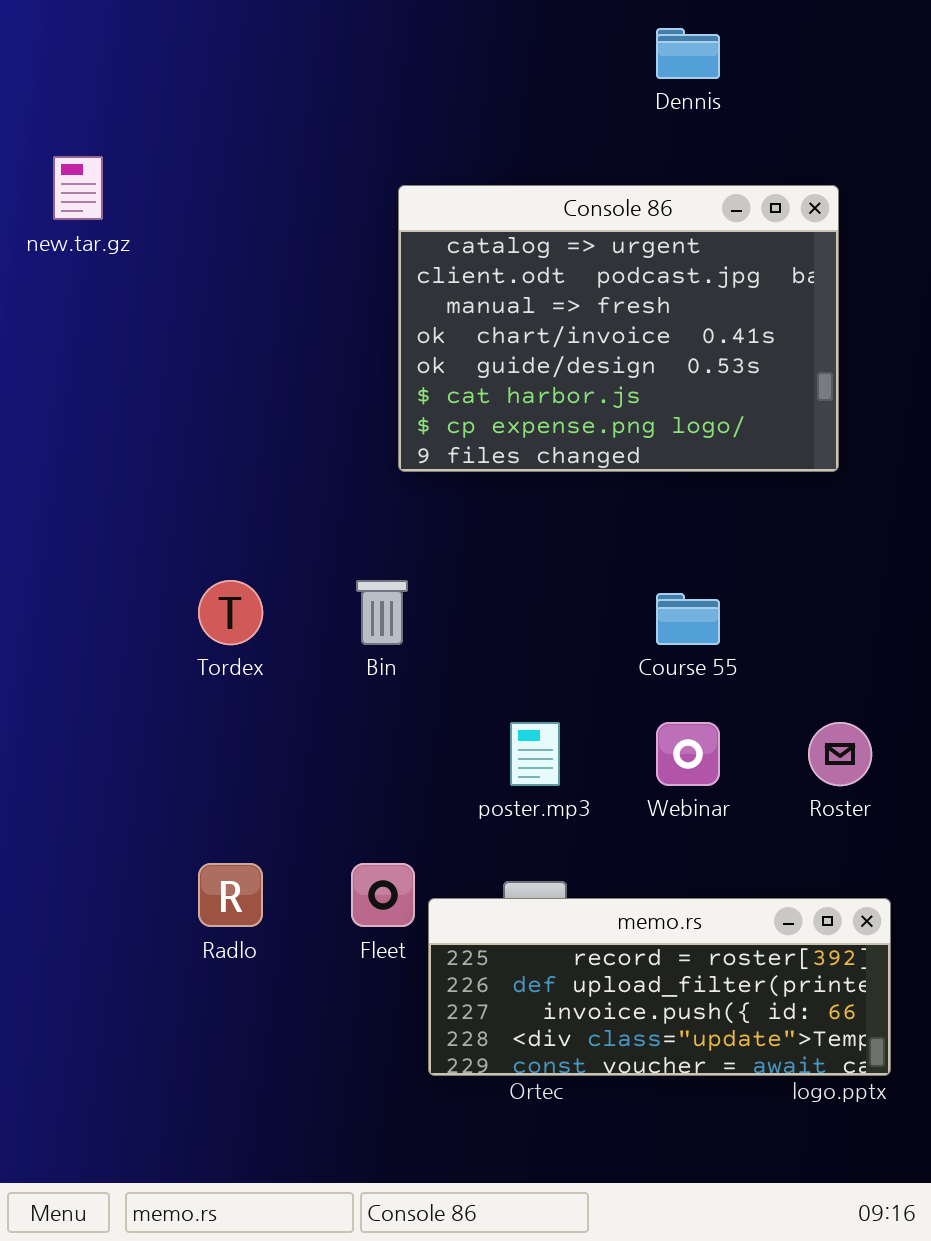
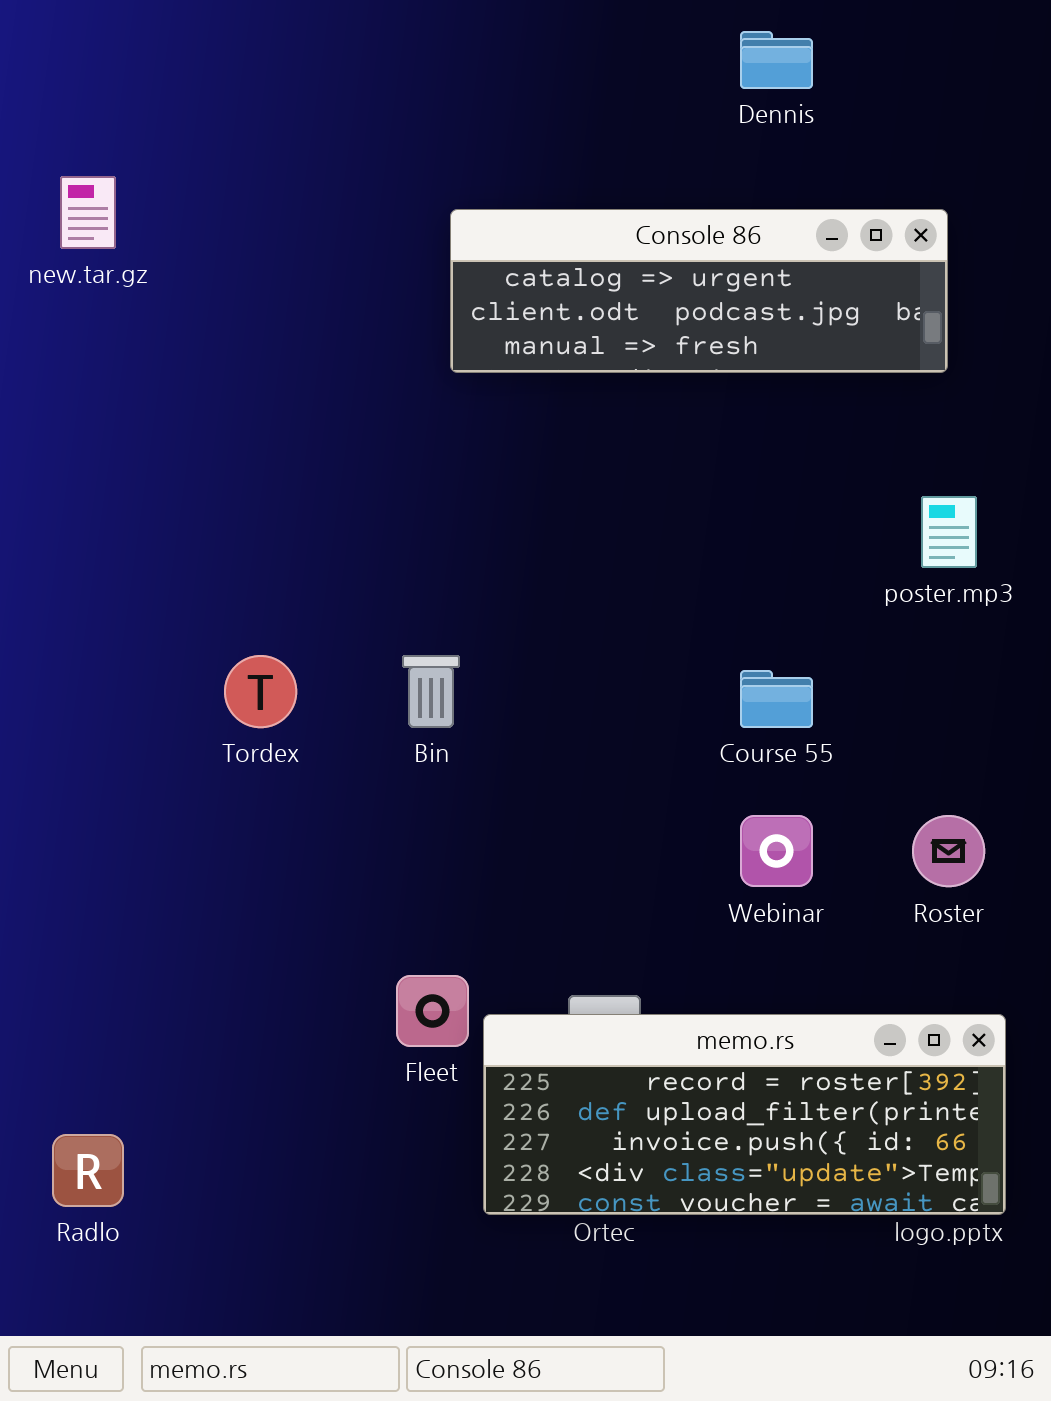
Console 86: [398,185,839,472] -> [450,209,948,373], resized
poster.mp3: [510,722,560,786] -> [921,496,977,568], moved
Radlo: [198,863,263,927] -> [52,1134,124,1207], moved

